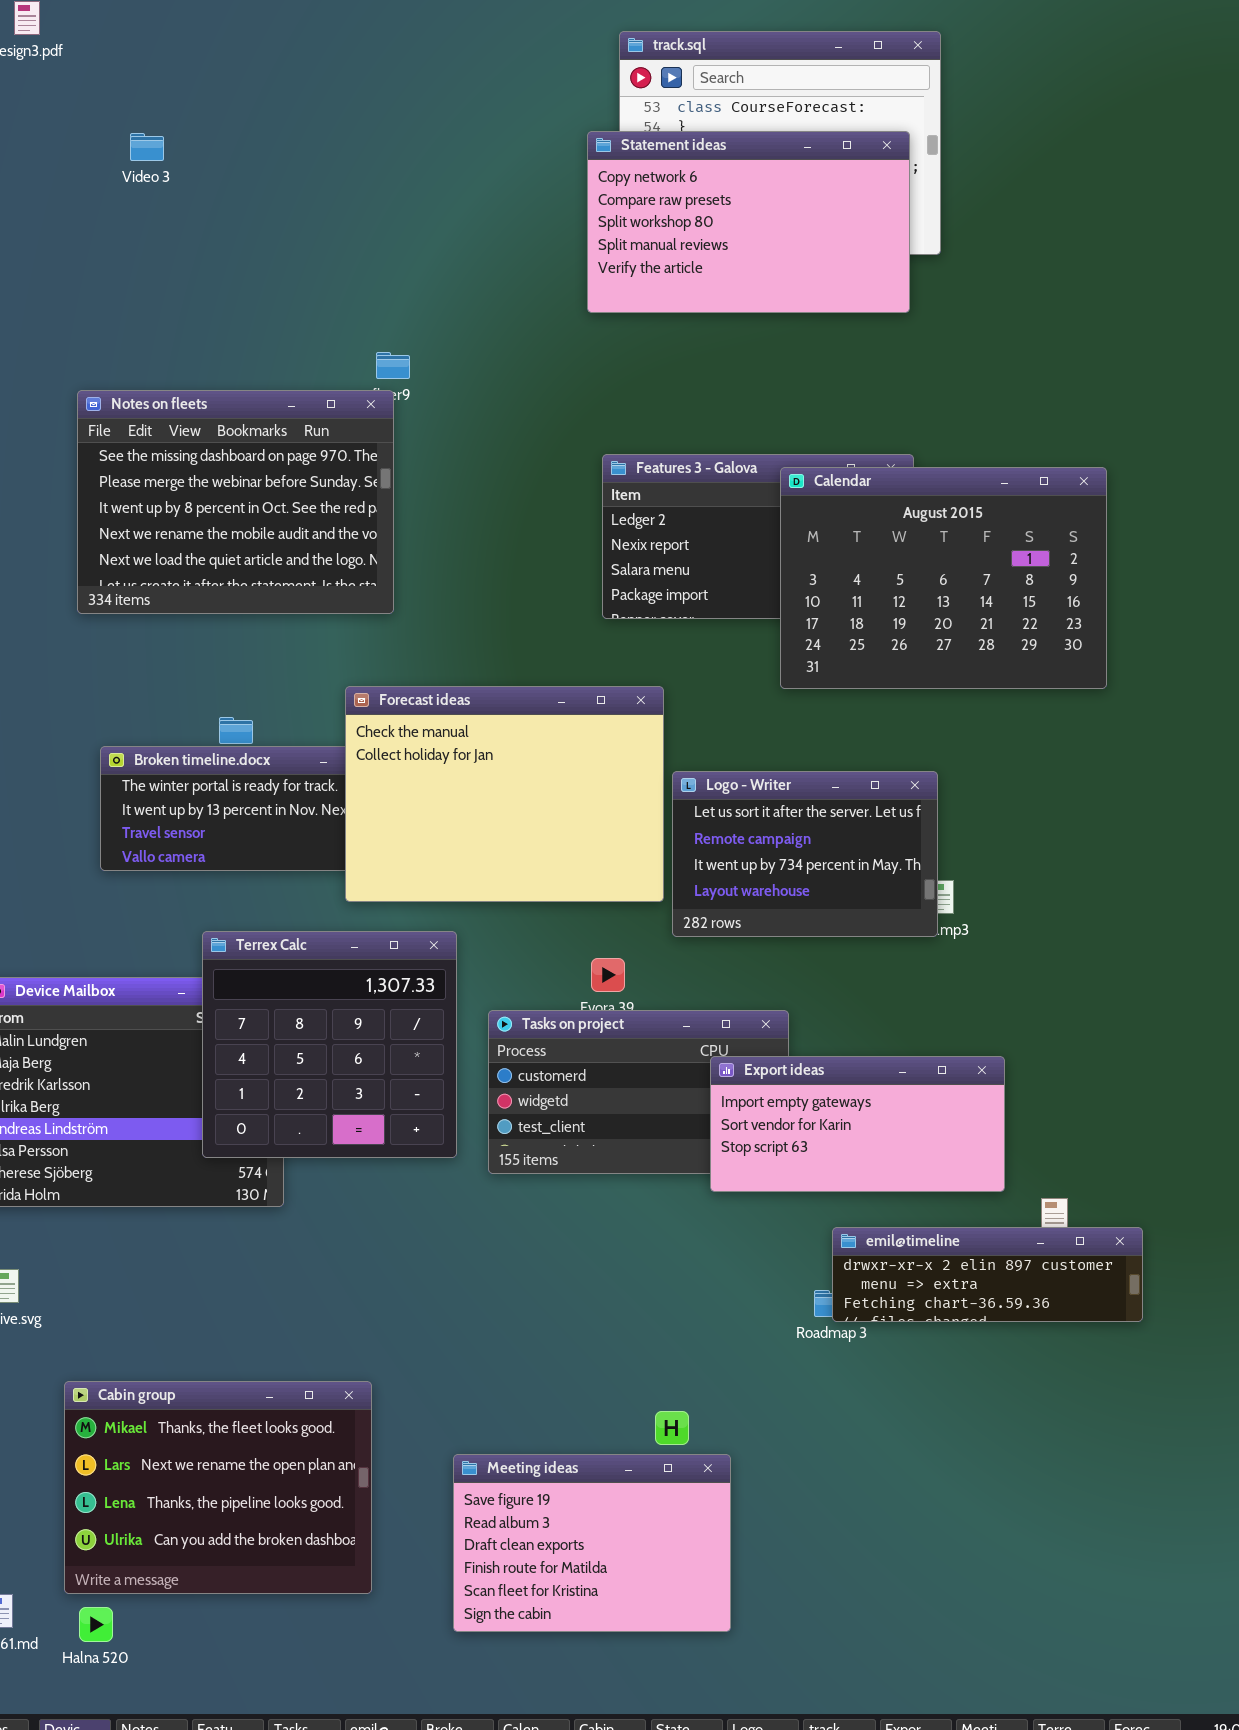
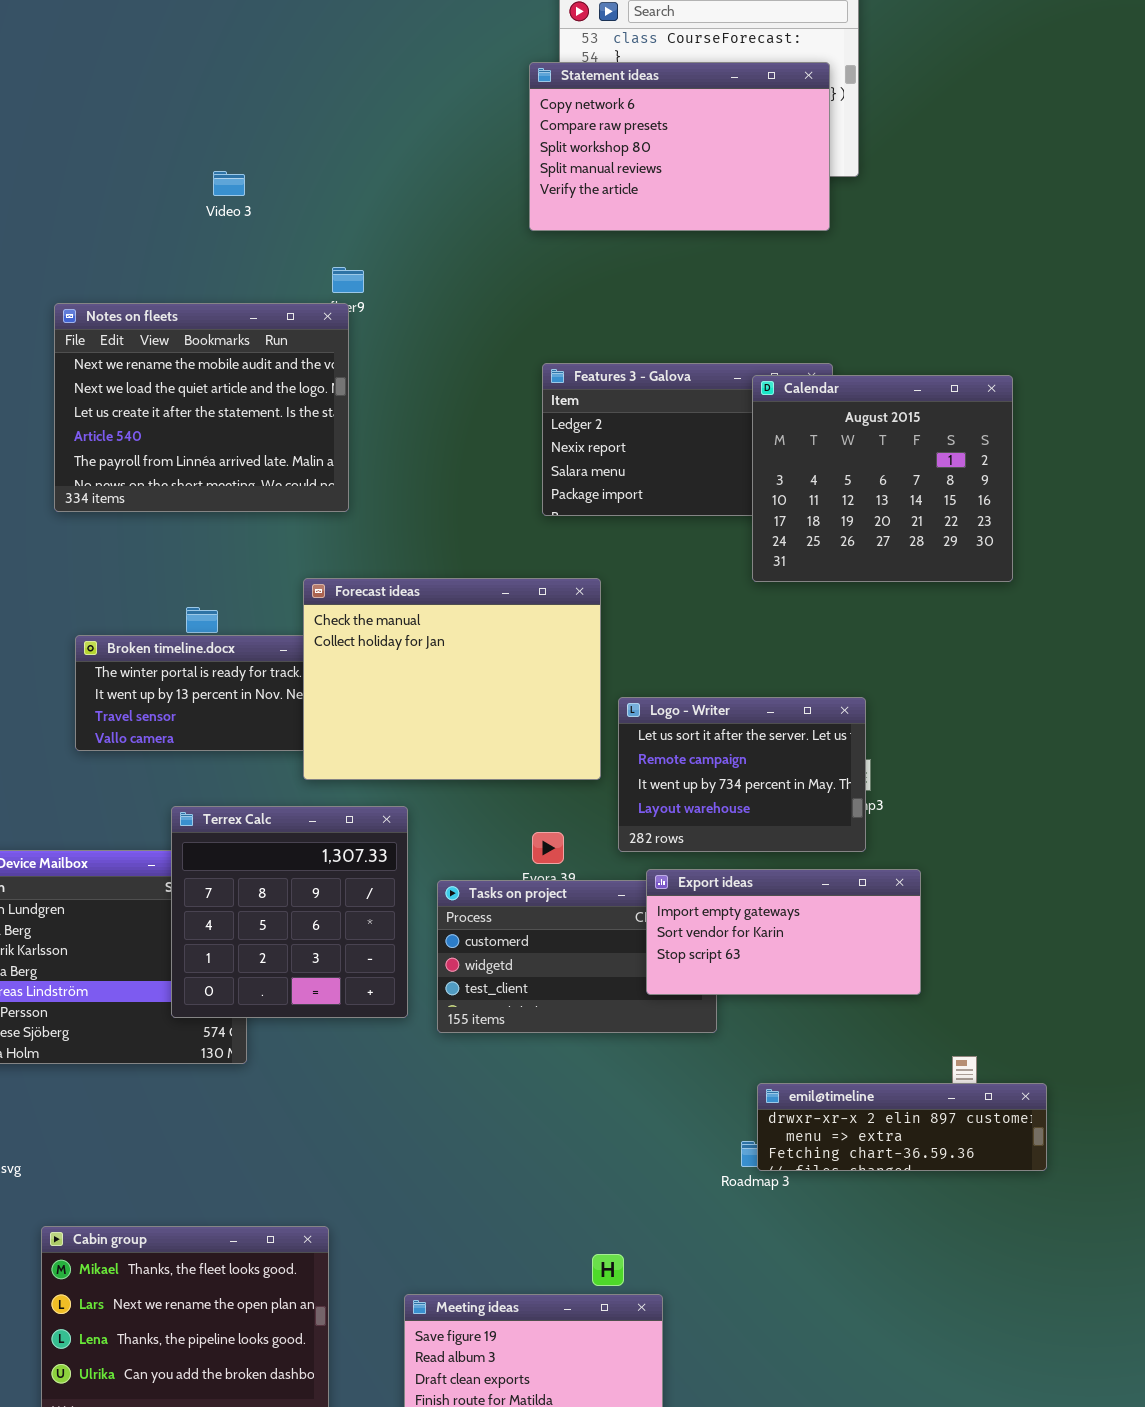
Video 3: [130,133,164,161] -> [213,171,245,196], moved
Notes on fleets: [77,390,394,614] -> [54,303,349,512], scrolled down 3 rows
Calendar: [780,467,1107,689] -> [752,375,1013,582], resized
Logo - Writer: [672,771,938,937] -> [618,697,866,852], moved
Export ideas: [710,1056,1005,1192] -> [646,869,921,995], moved

